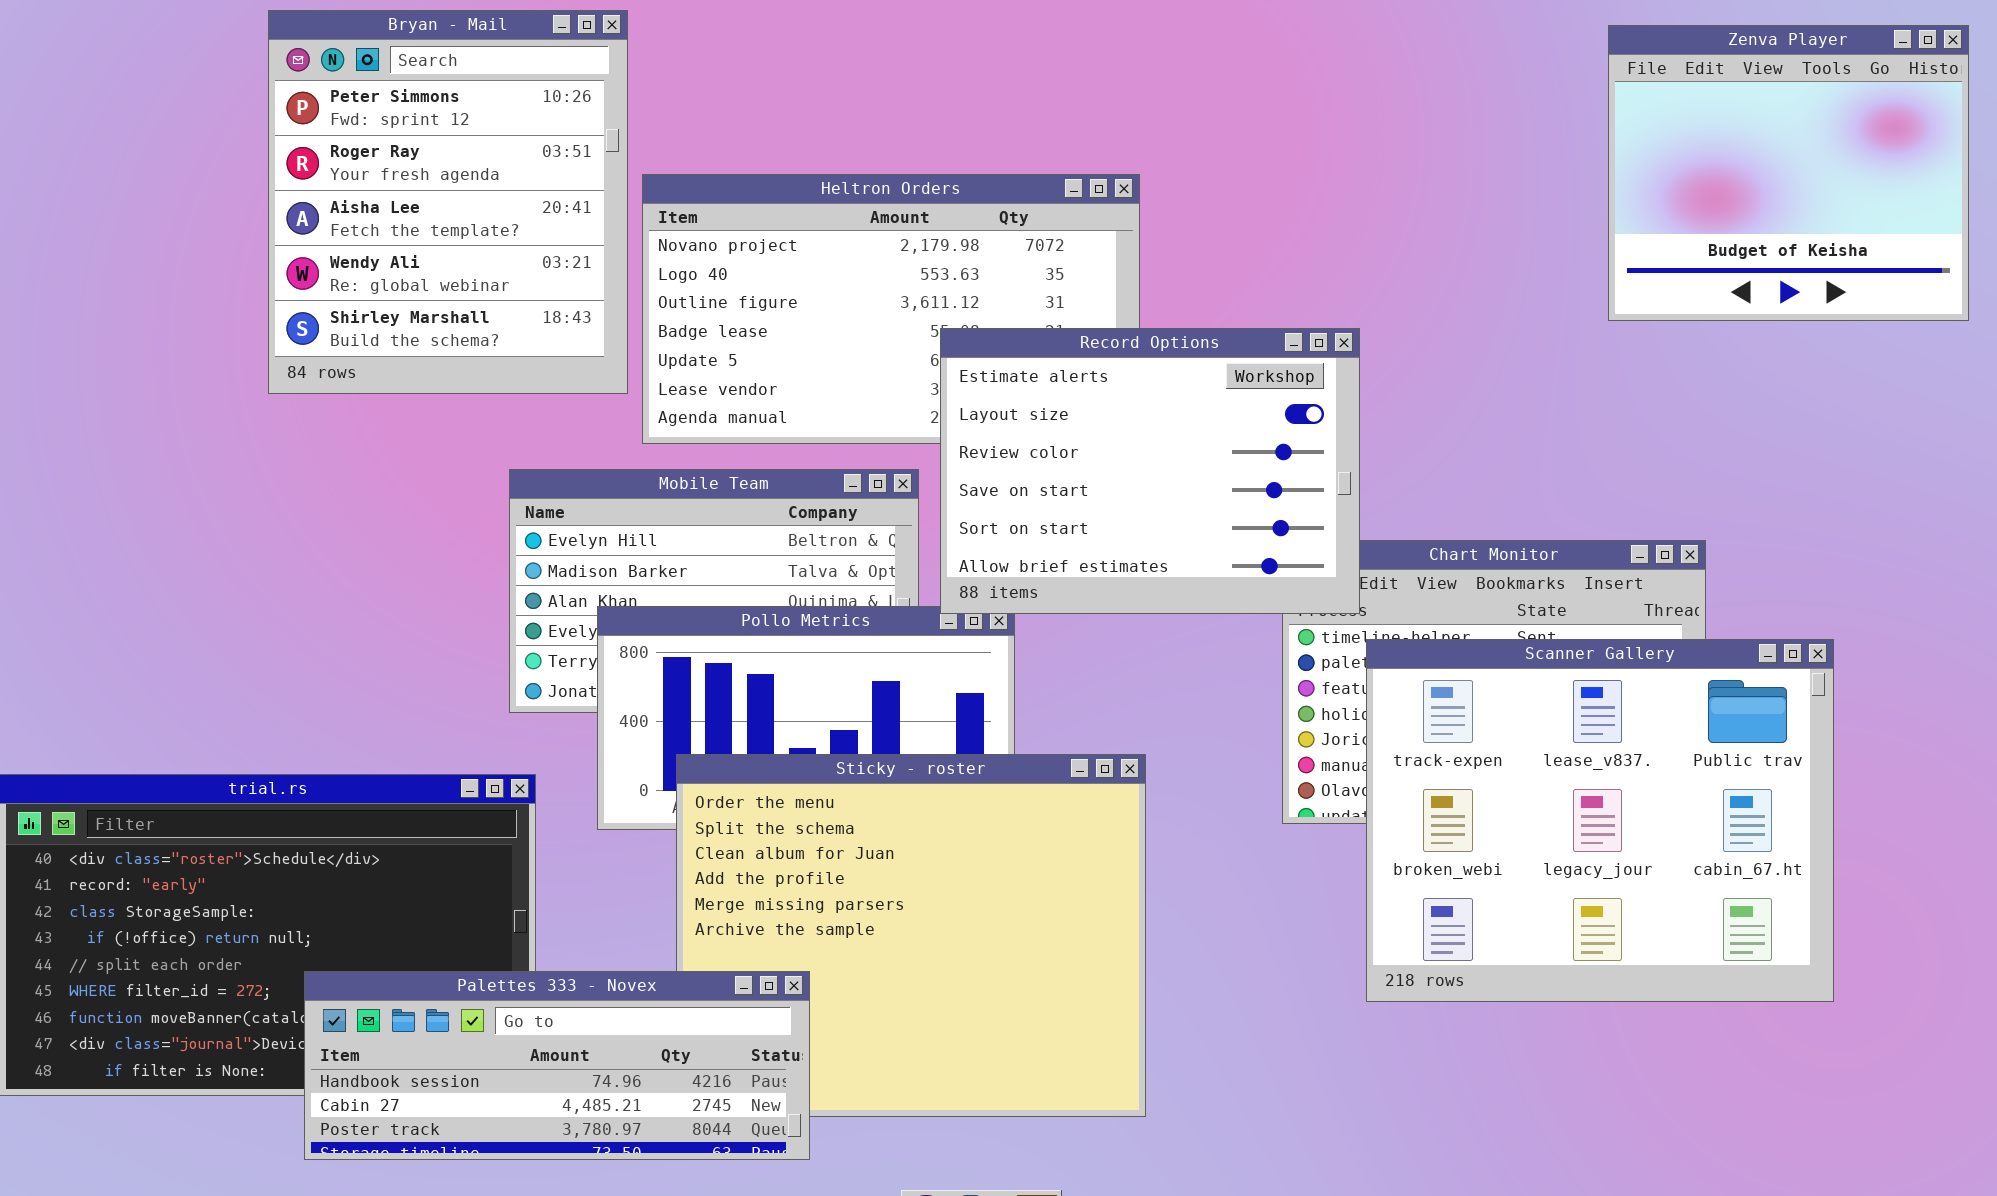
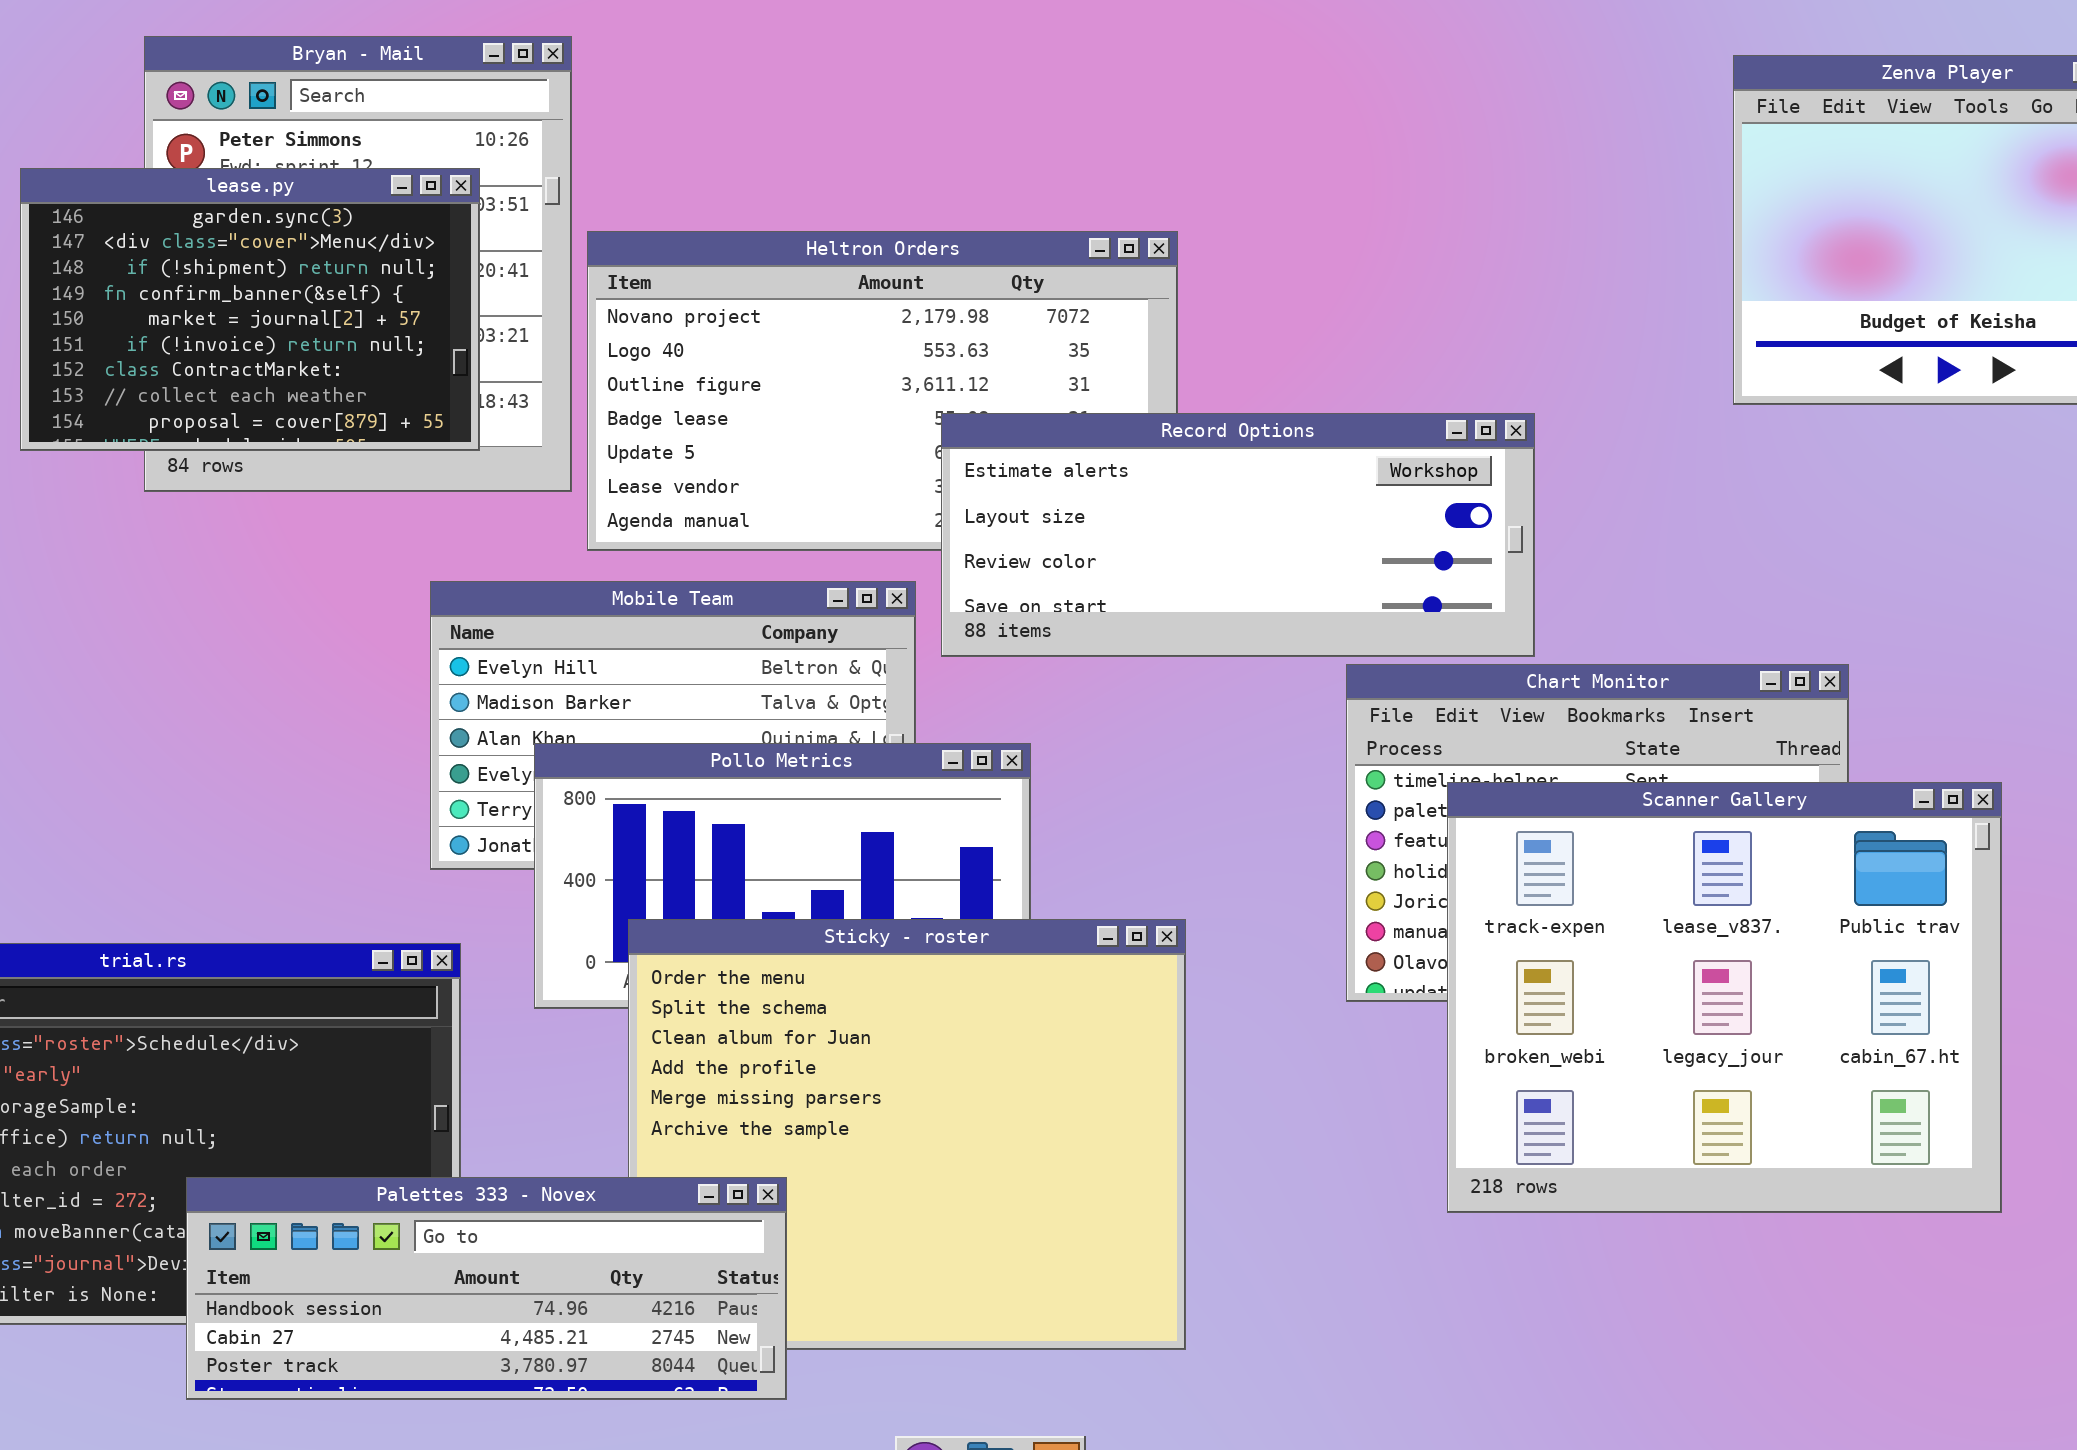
lease.py: none -> [20,168,480,451], opened
Record Options: [940,328,1360,614] -> [941,413,1535,657], resized

